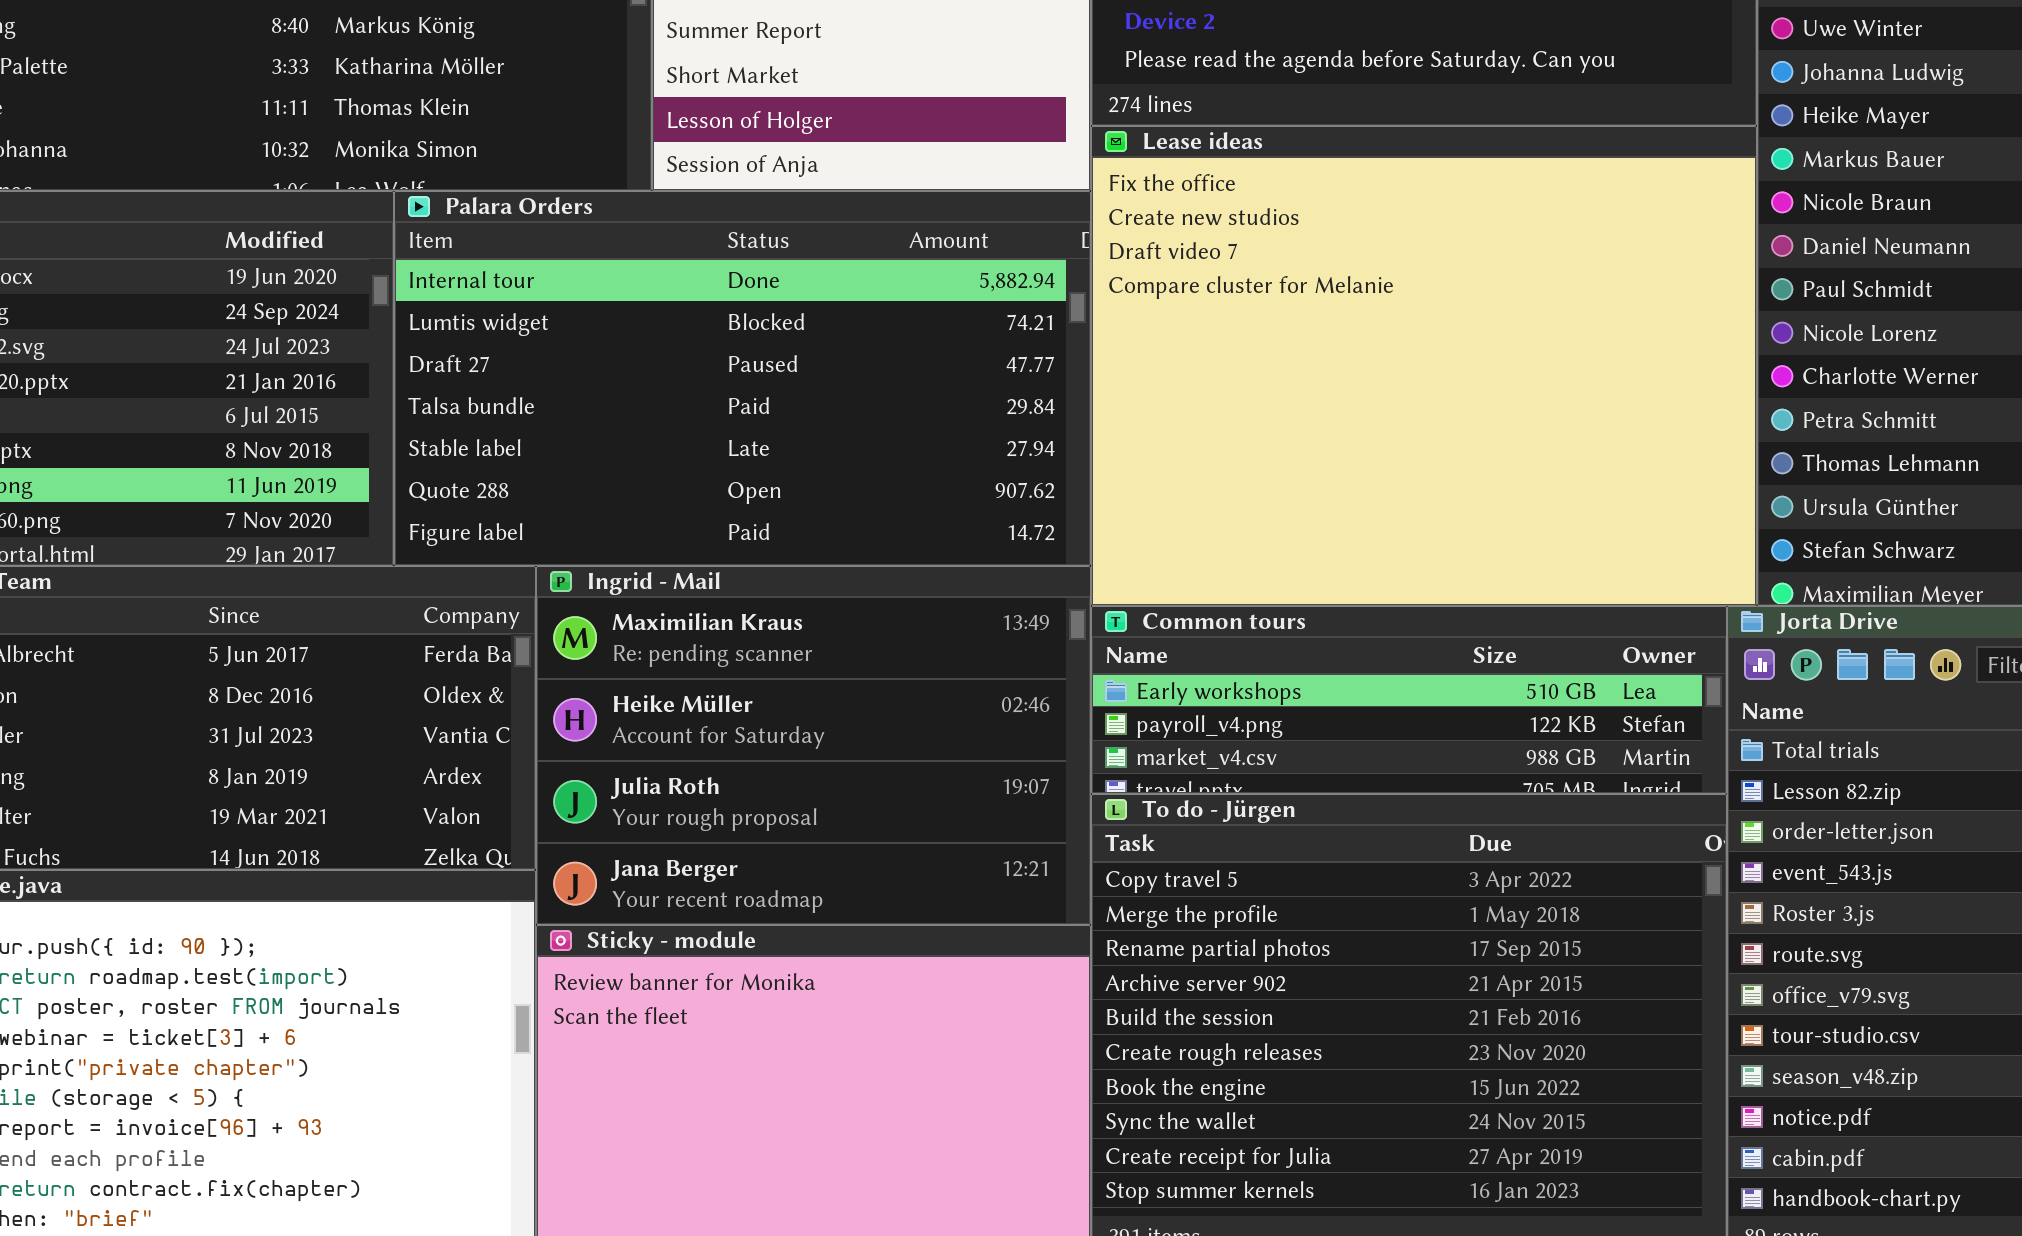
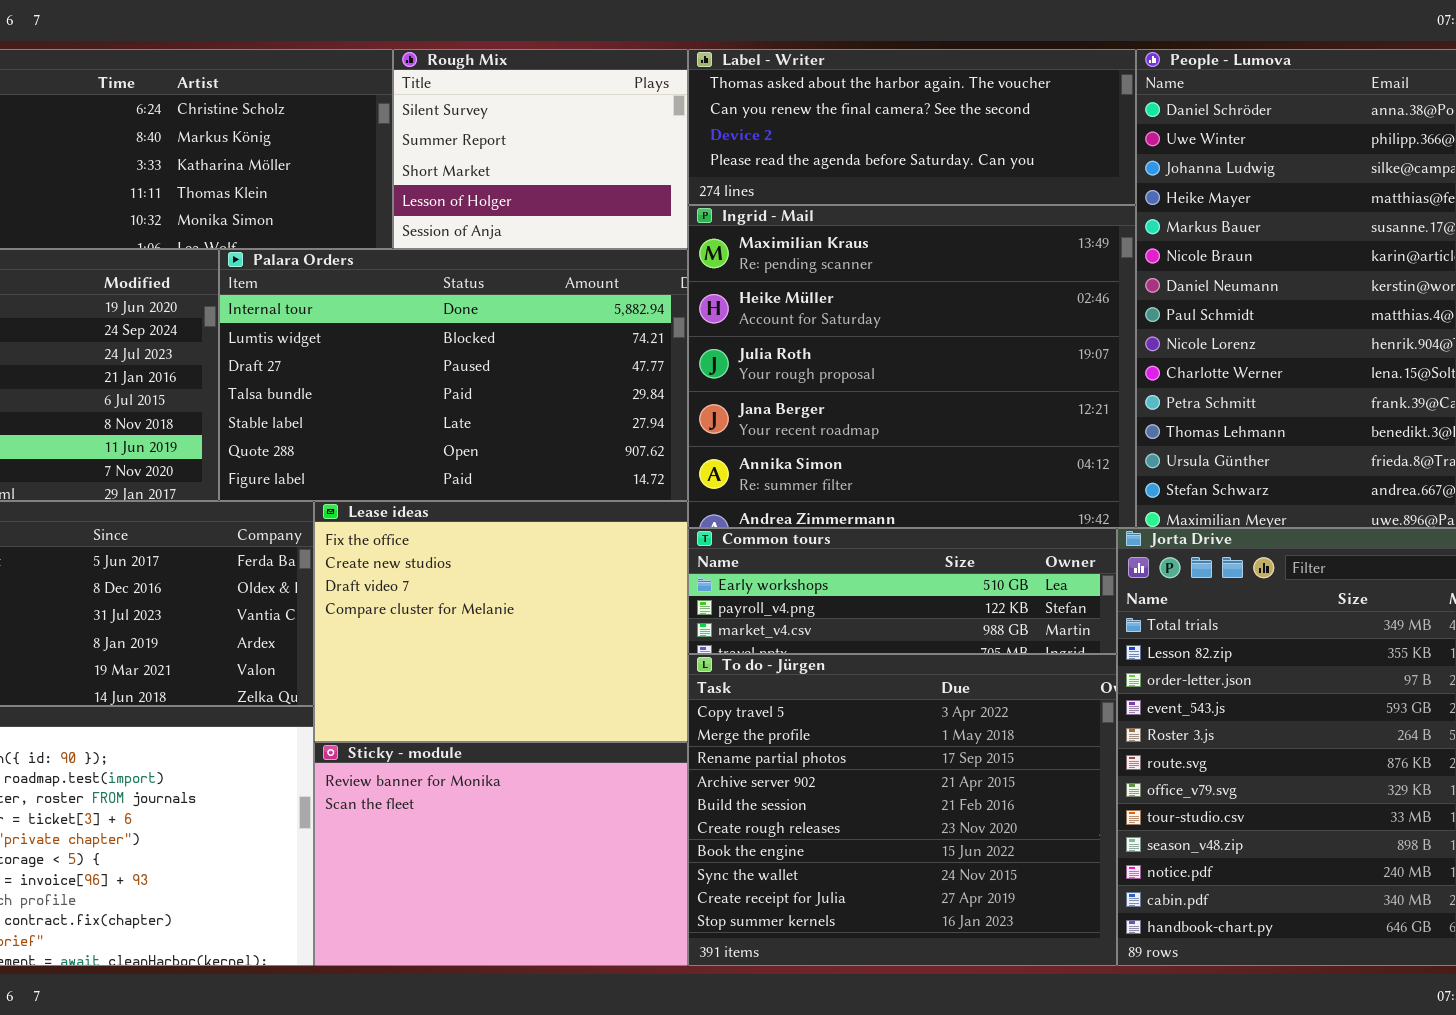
Lease ideas: [1091,126,1757,606] -> [314,501,688,742], moved, resized
Ingrid - Mail: [536,566,1091,925] -> [688,205,1136,528], moved, resized

